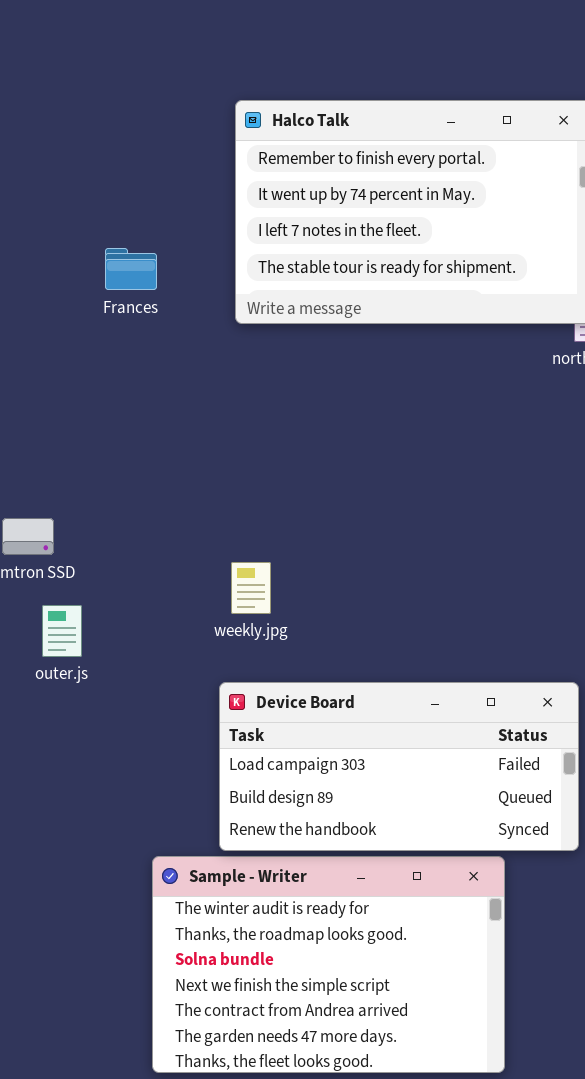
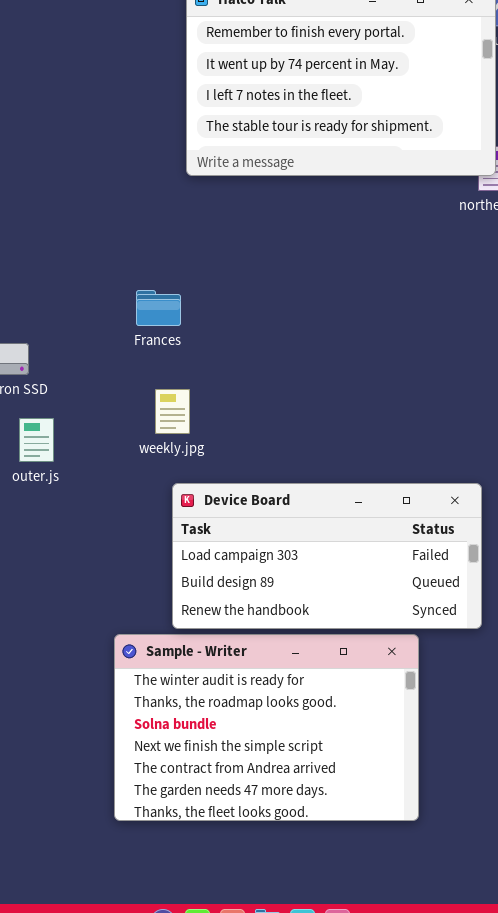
Frances: [105,248,157,290] -> [136,290,181,326], moved
weekly.jpg: [231,562,271,614] -> [155,389,190,434], moved

